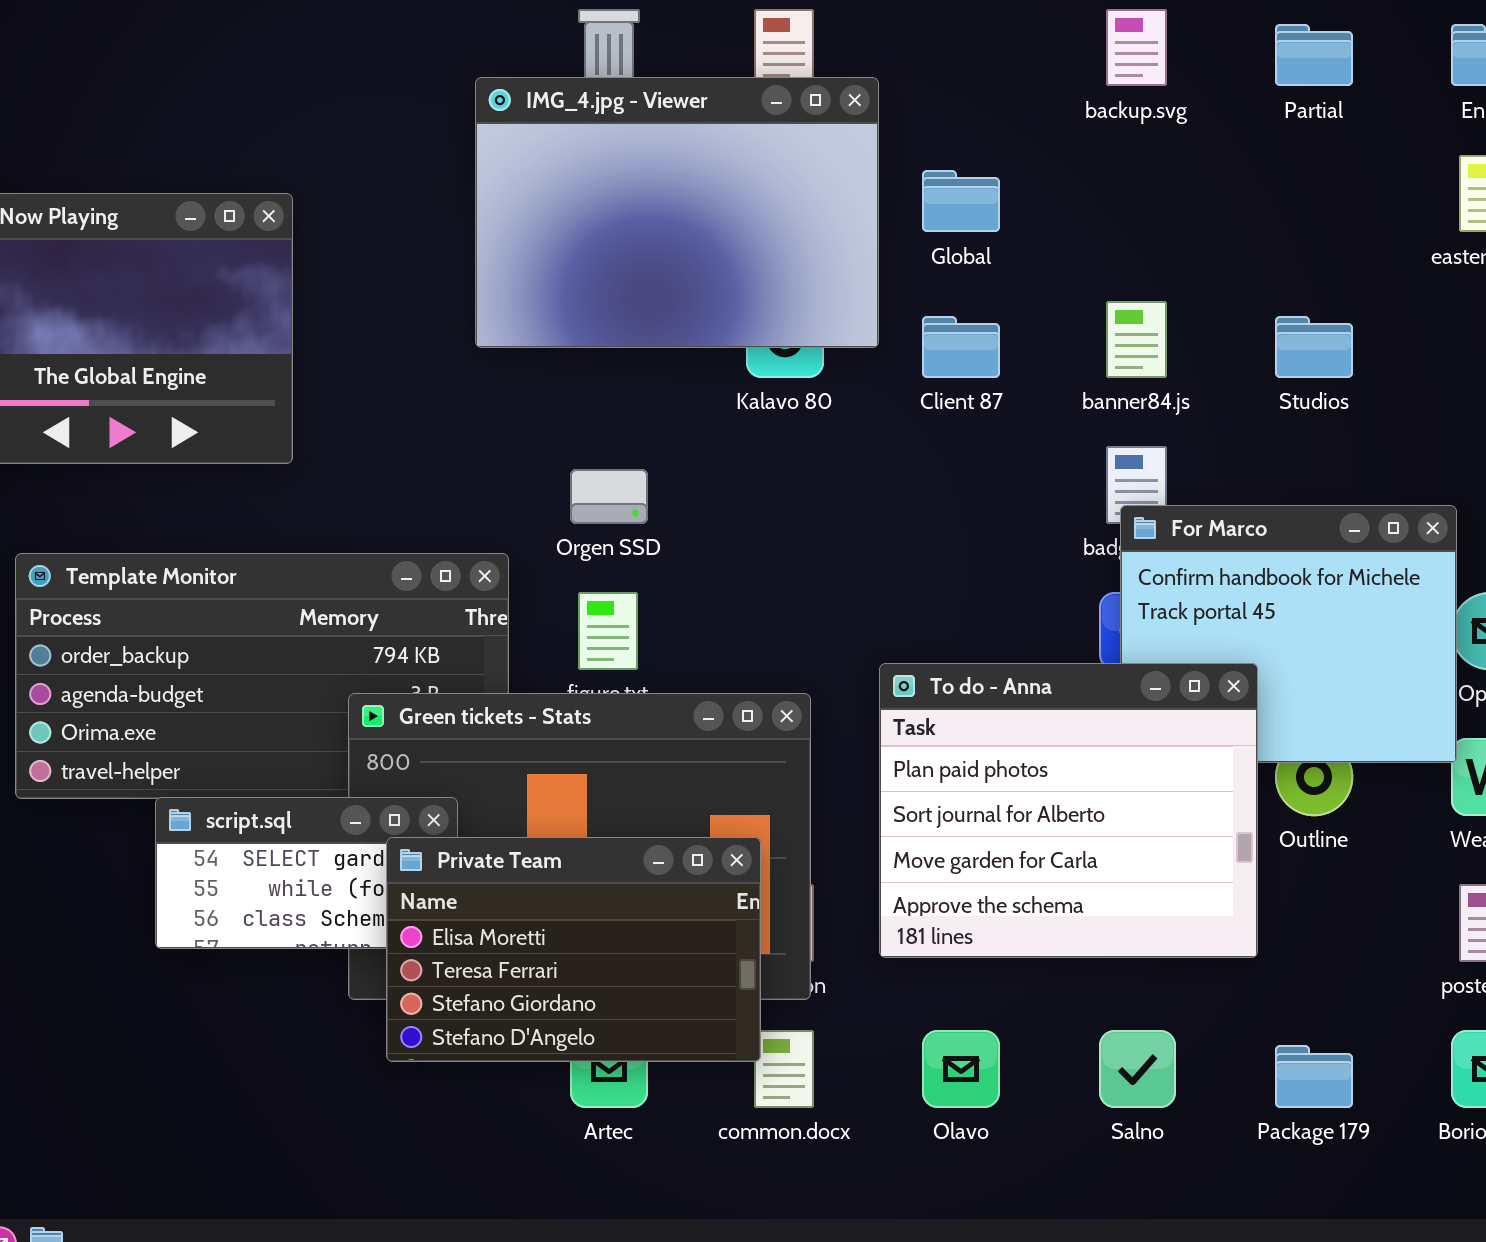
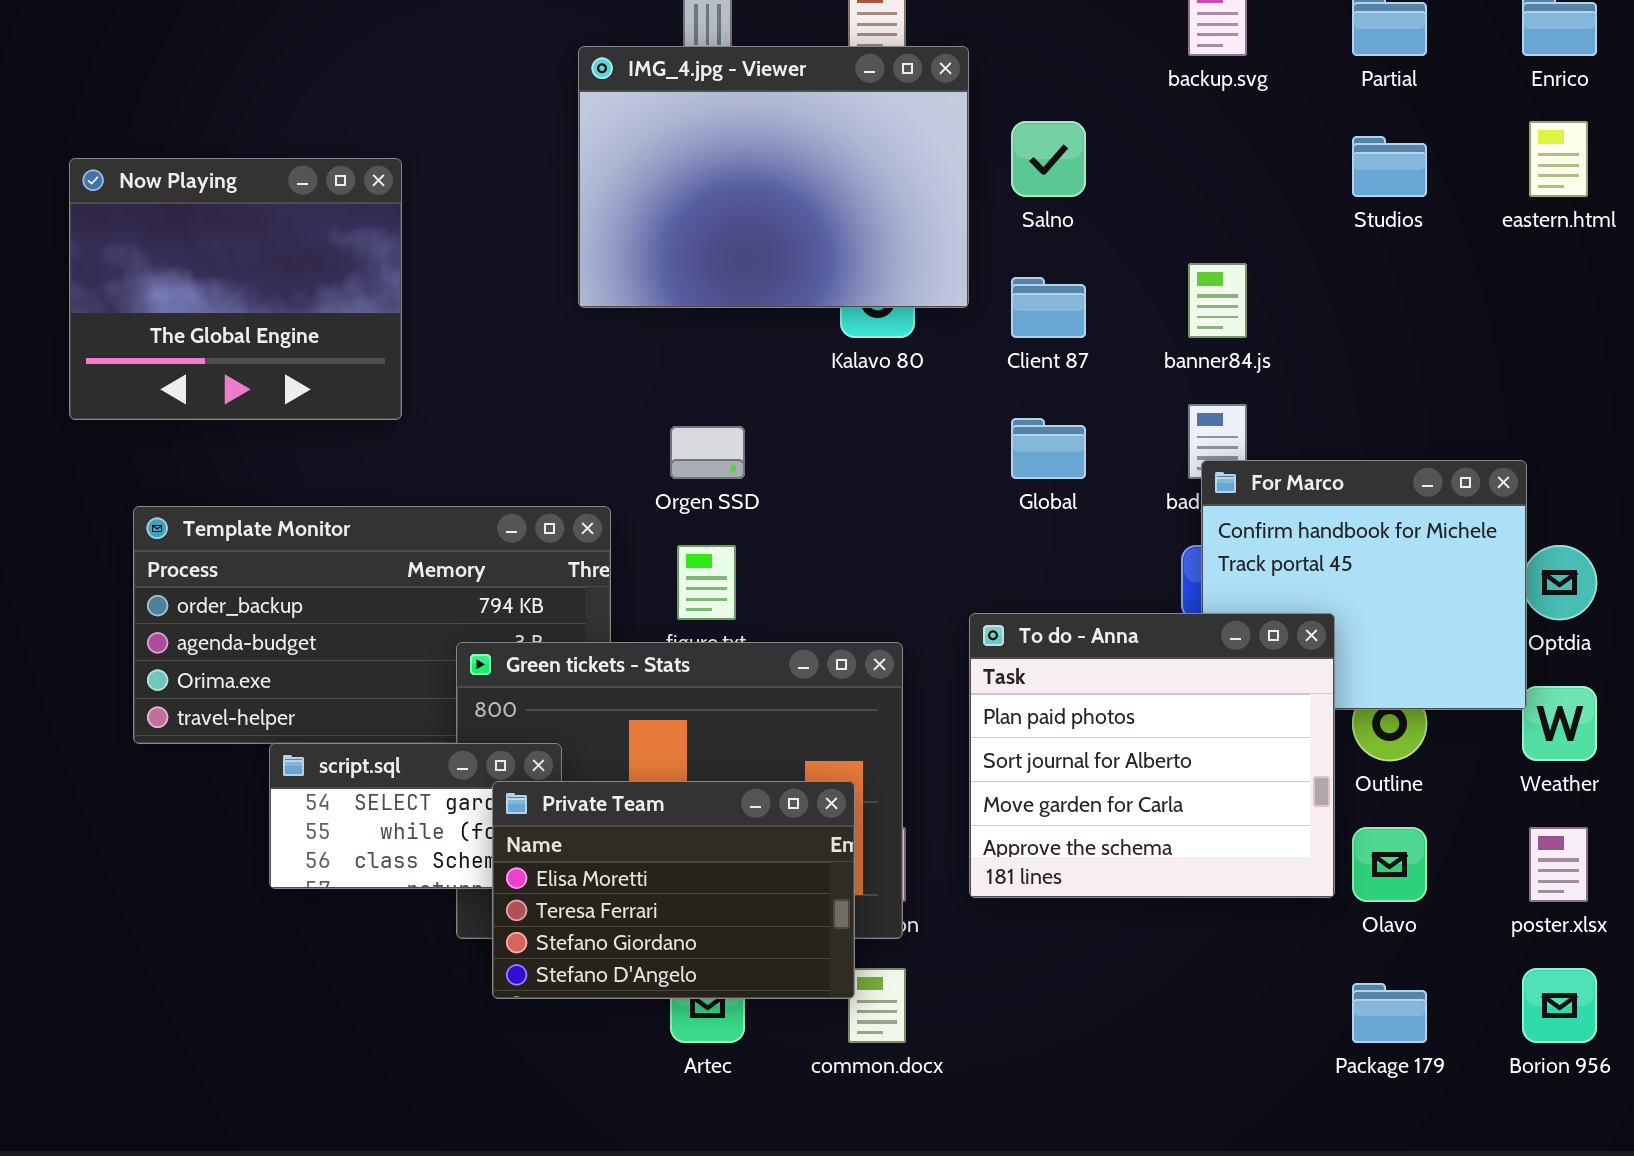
Global: [922,170,1000,232] -> [1011,418,1086,479], moved
Studios: [1275,316,1353,378] -> [1352,136,1427,197], moved
Olavo: [922,1030,1000,1108] -> [1352,827,1427,902], moved
Salno: [1099,1030,1176,1108] -> [1011,121,1086,197], moved

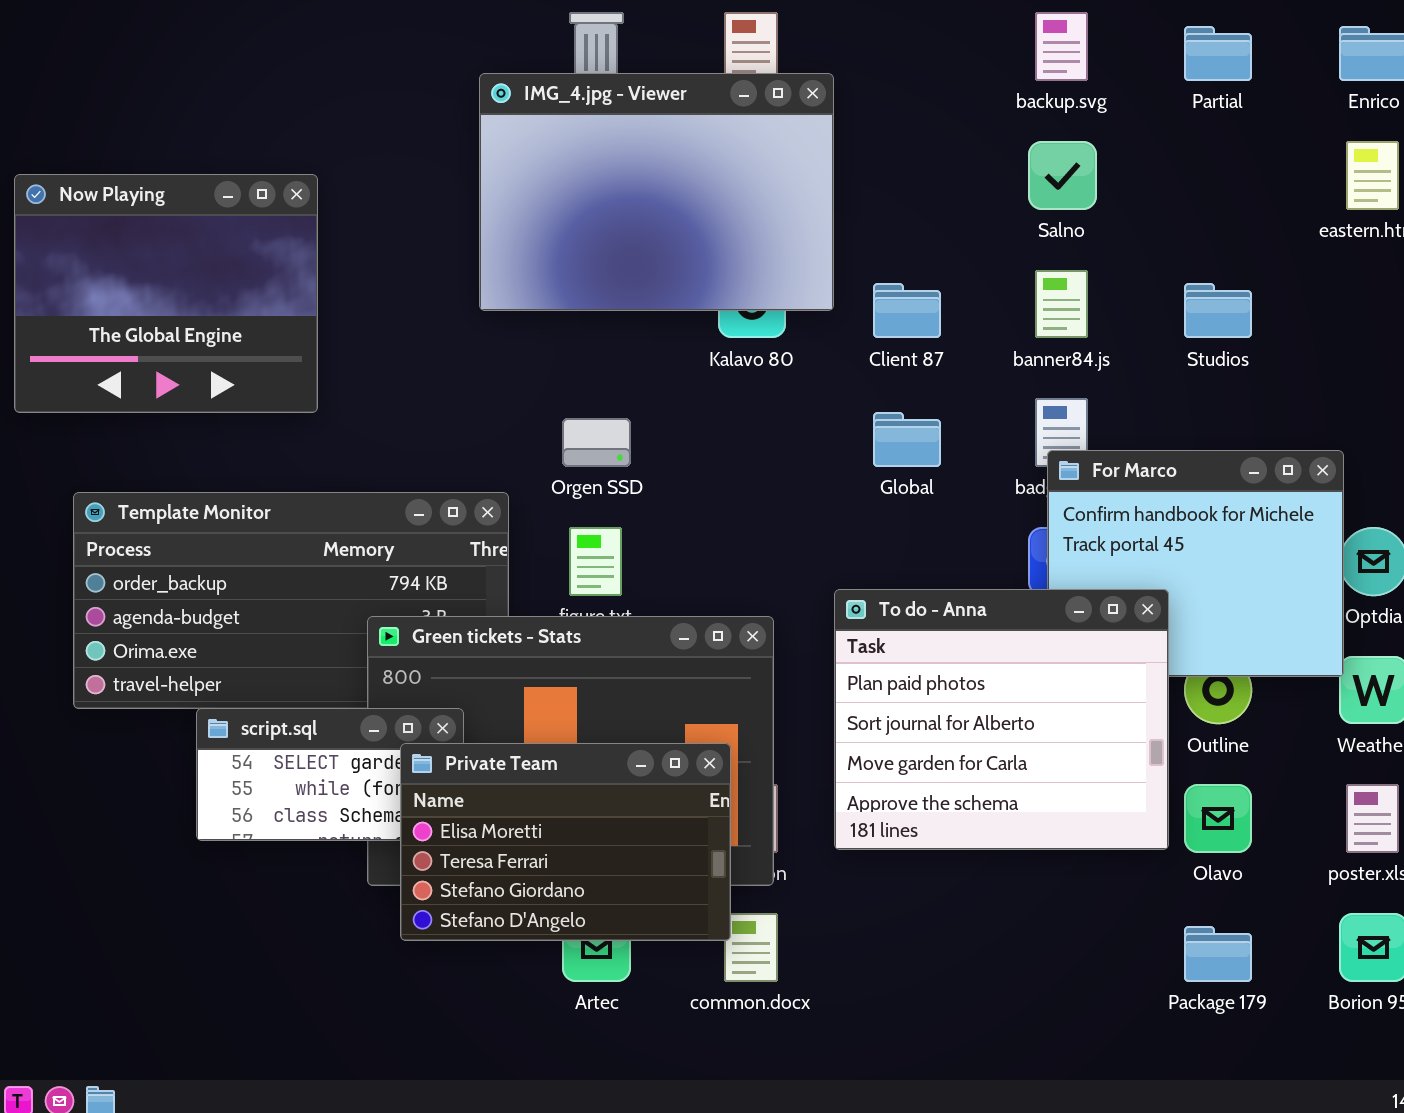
Salno: [1011,121,1086,197] -> [1028,141,1097,210], moved
Studios: [1352,136,1427,197] -> [1184,283,1252,338], moved

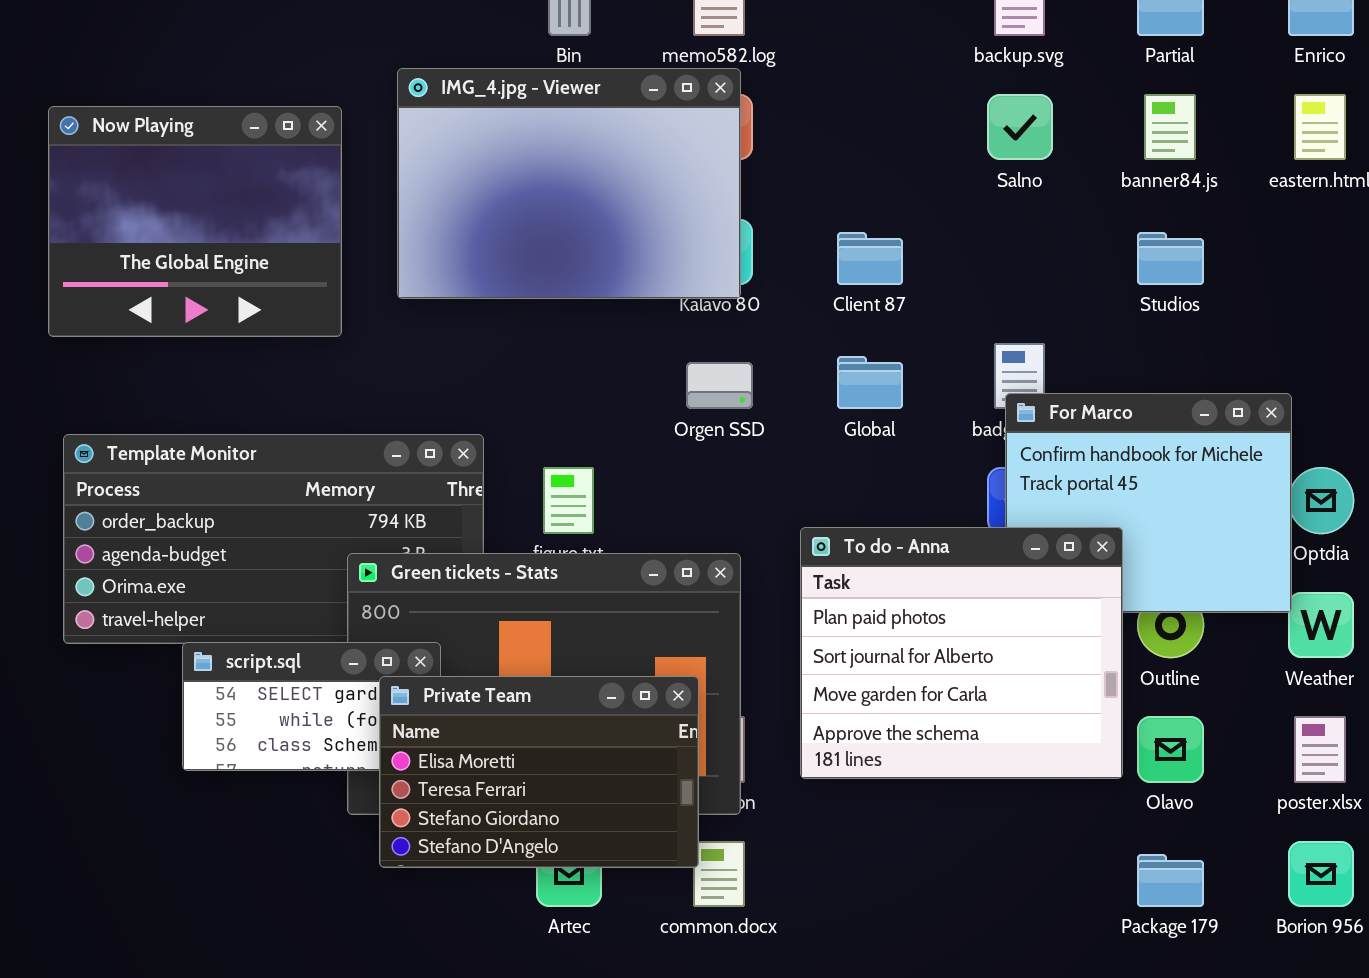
IMG_4.jpg - Viewer: [479,73,834,311] -> [397,68,741,299], moved
Now Playing: [14,174,318,413] -> [48,106,342,337], moved
banner84.js: [1035,270,1088,338] -> [1144,94,1196,160], moved
Orgen SSD: [562,418,631,467] -> [686,362,753,409], moved

